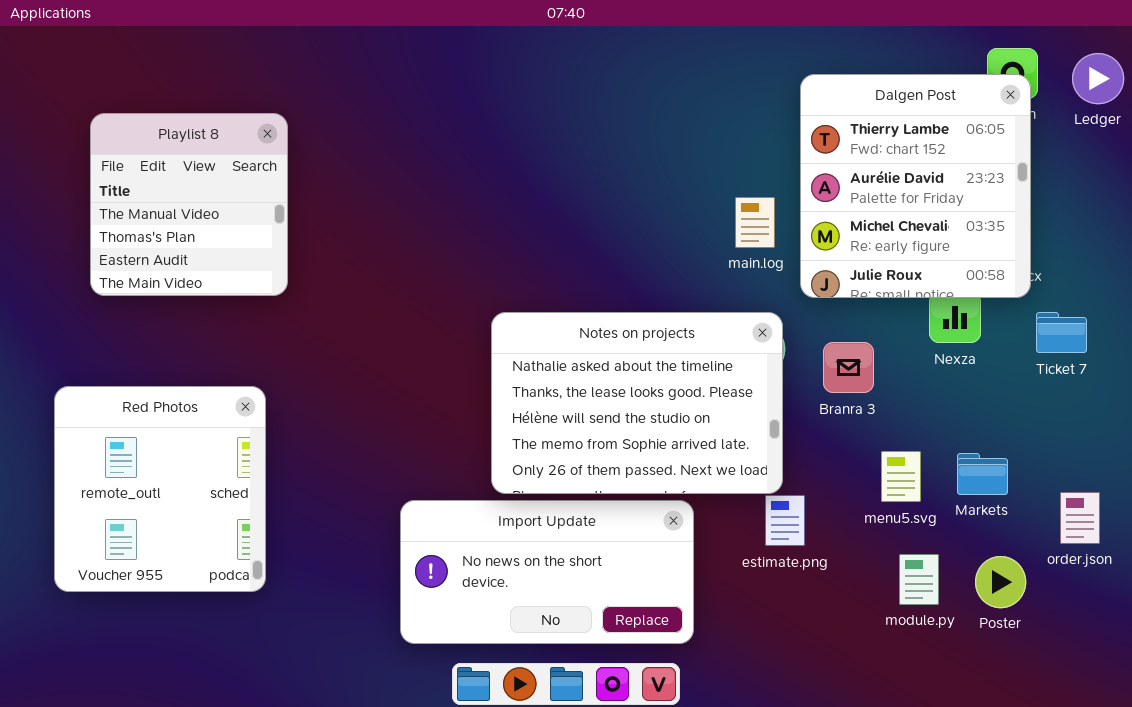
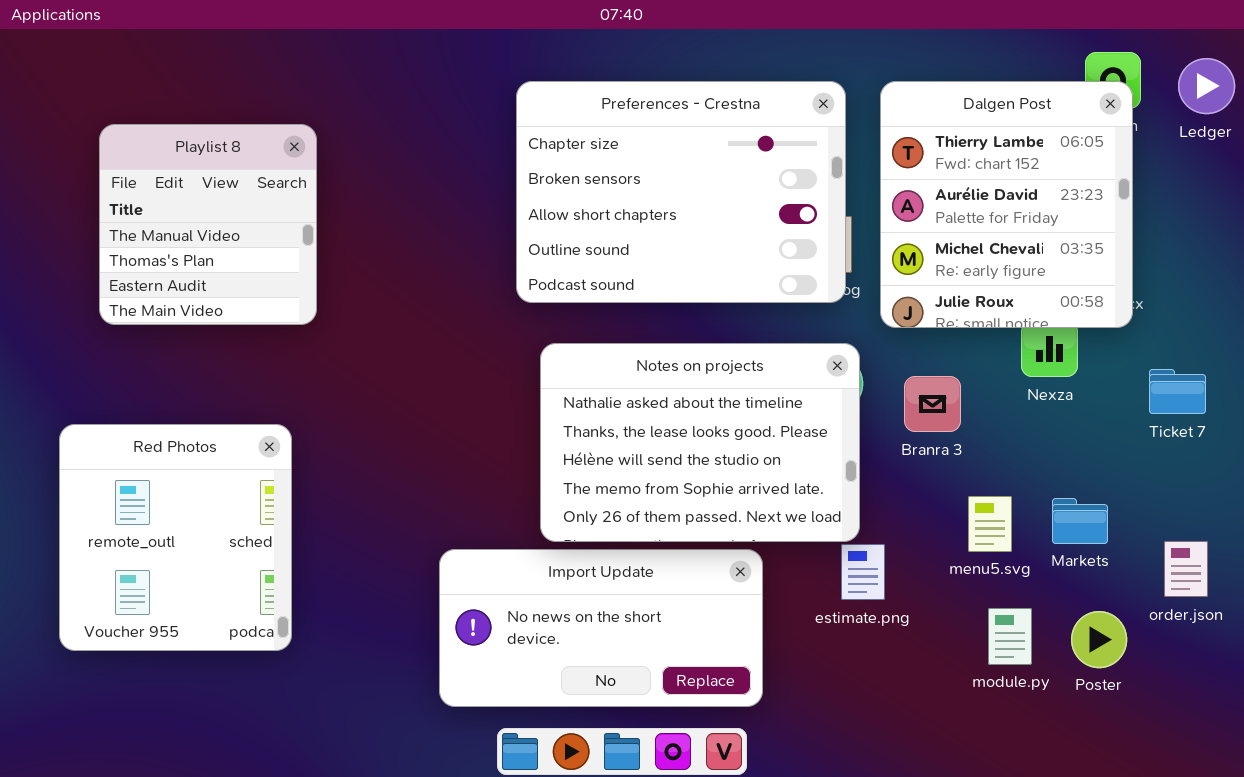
Preferences - Crestna: none -> [516,81,846,303], opened
Ticket 7: [1036,312,1087,353] -> [1149,369,1206,414], moved

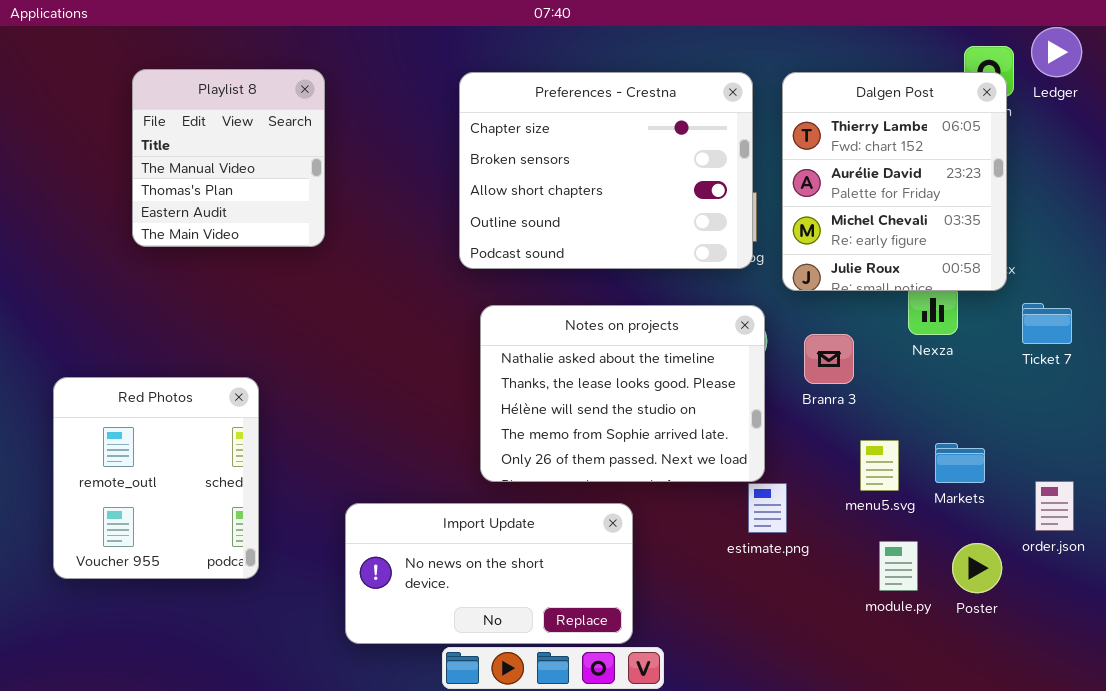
Ledger: [1178,58,1235,114] -> [1031,27,1082,77], moved
Playlist 8: [99,124,317,325] -> [132,69,325,247], moved
Ticket 7: [1149,369,1206,414] -> [1022,303,1072,344], moved
Import Update: [439,549,763,707] -> [345,503,633,644], moved

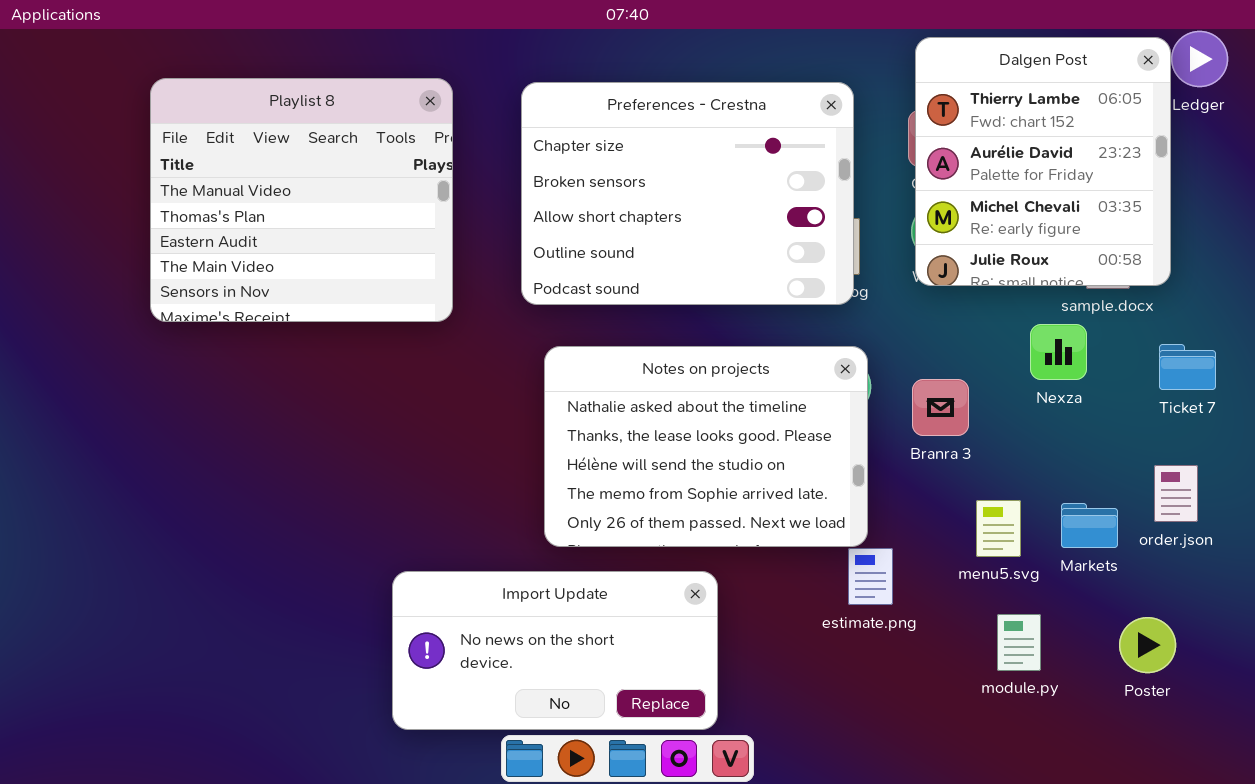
Playlist 8: [132,69,325,247] -> [150,78,453,322], resized
Dalgen Post: [782,72,1007,291] -> [915,37,1171,286], moved
Red Photos: [53,377,259,579] -> none, closed
order.json: [1035,481,1074,531] -> [1154,465,1198,522], moved
Poster: [952,543,1002,593] -> [1119,617,1176,673], moved

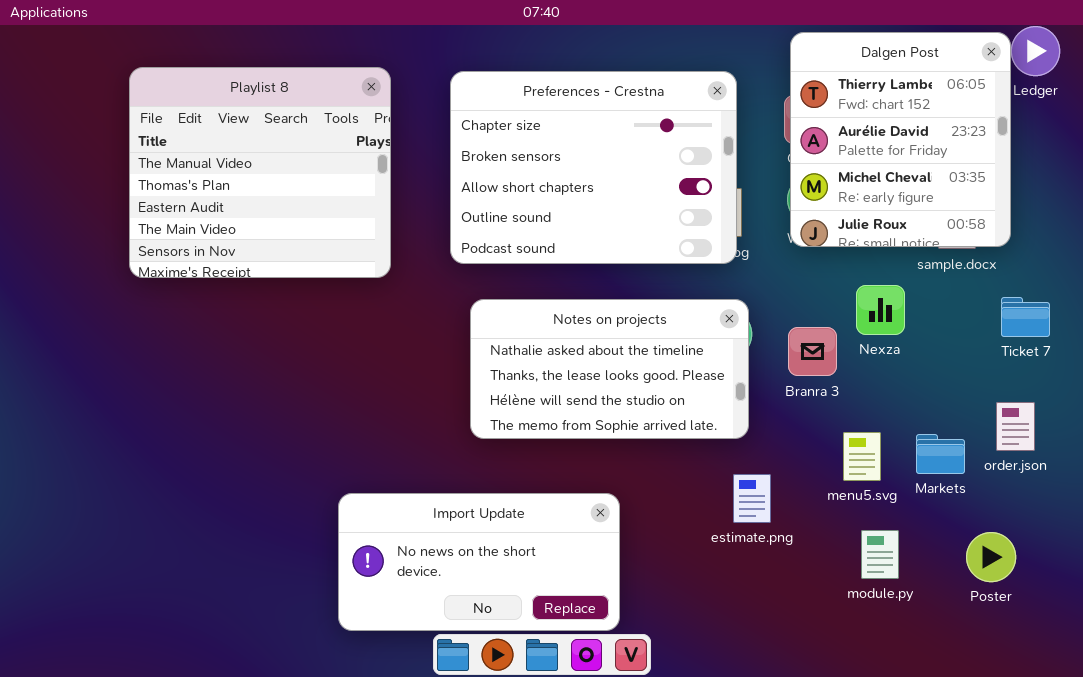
Nexza: [1030,324,1087,380] -> [856,285,905,335], moved
Notes on projects: [544,346,868,547] -> [470,299,749,439], resized

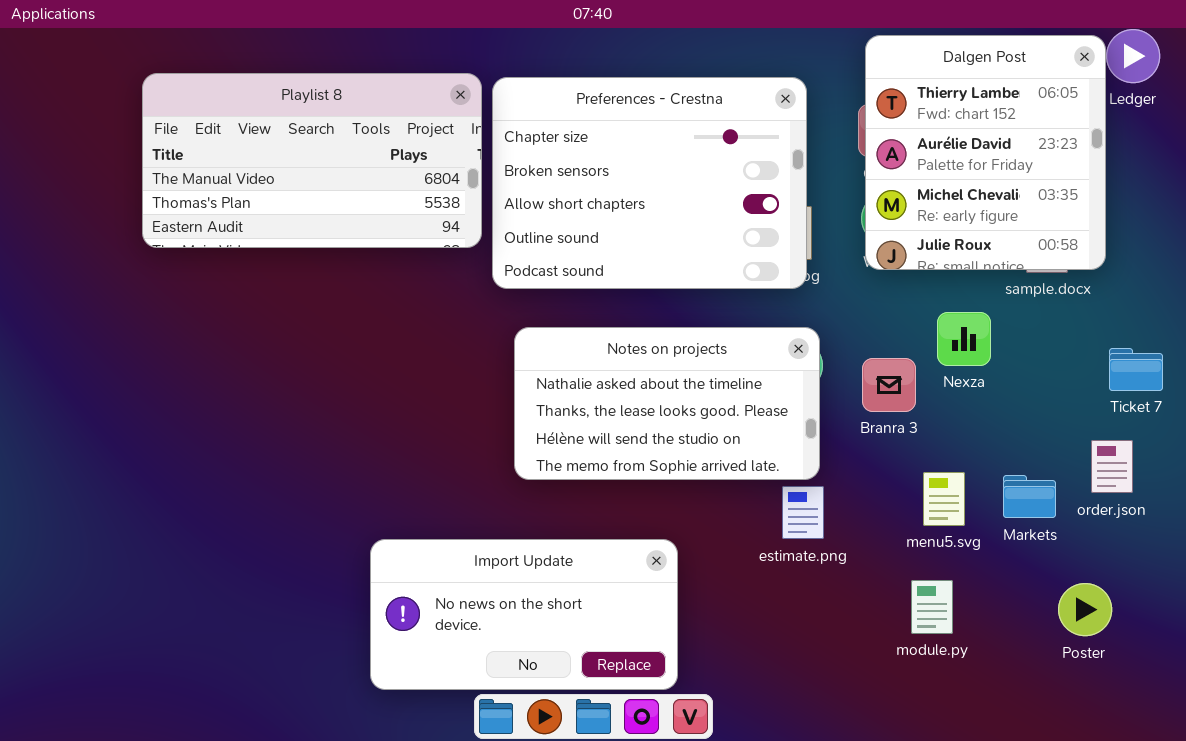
Playlist 8: [129,67,391,278] -> [142,73,482,248], resized
Ticket 7: [1001,297,1050,337] -> [1109,348,1163,391], moved
estimate.png: [733,474,771,523] -> [782,486,824,539], moved
module.py: [861,530,899,579] -> [911,580,953,634], moved

